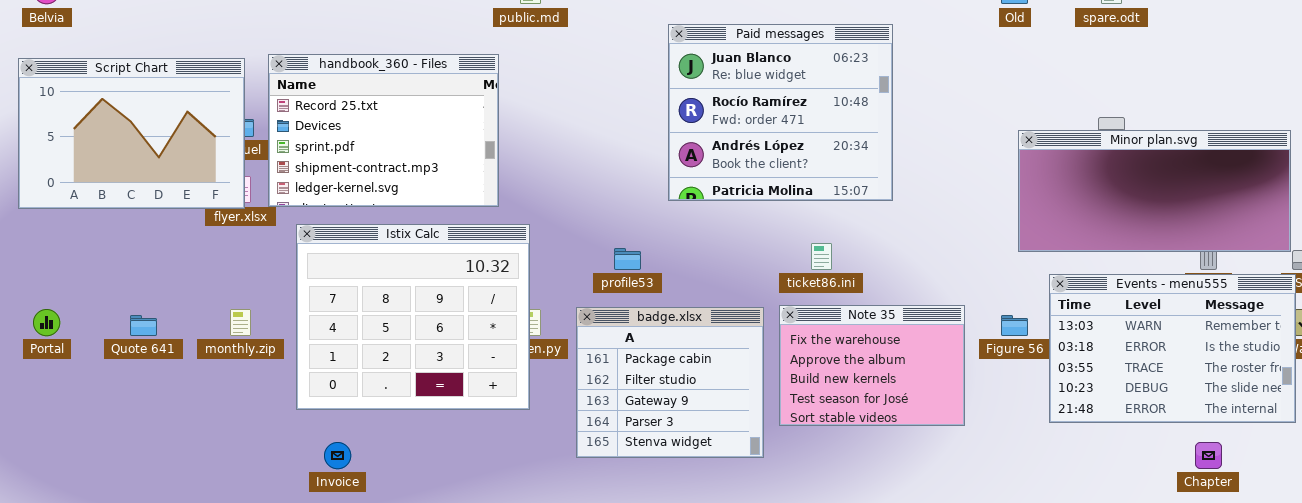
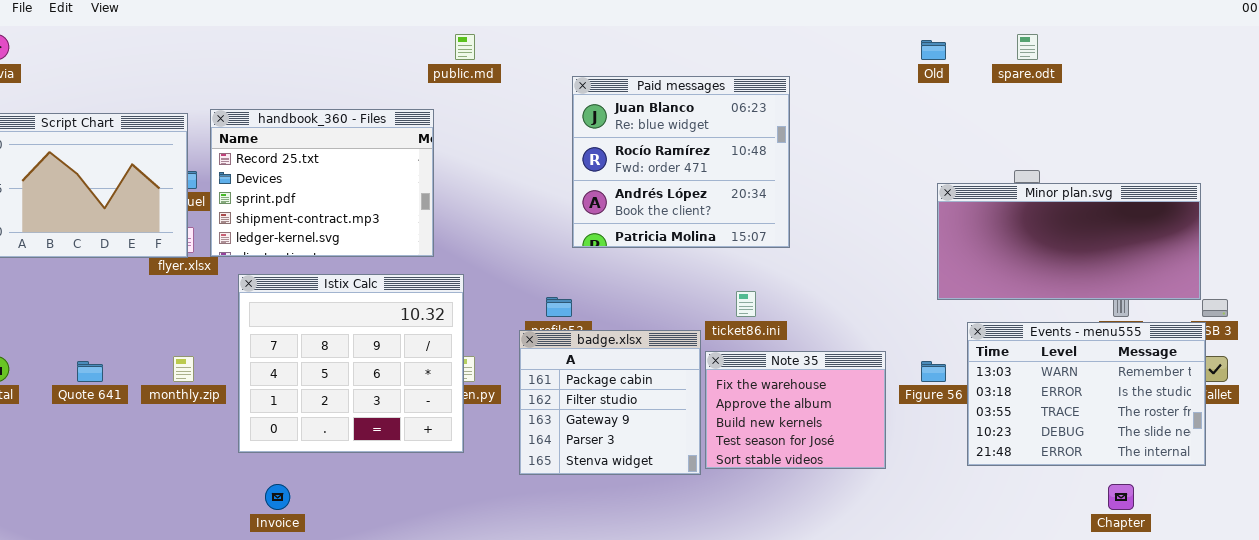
Paid messages: [668,24,893,201] -> [572,76,790,248], moved
badge.xlsx: [576,307,764,458] -> [519,330,701,475], moved

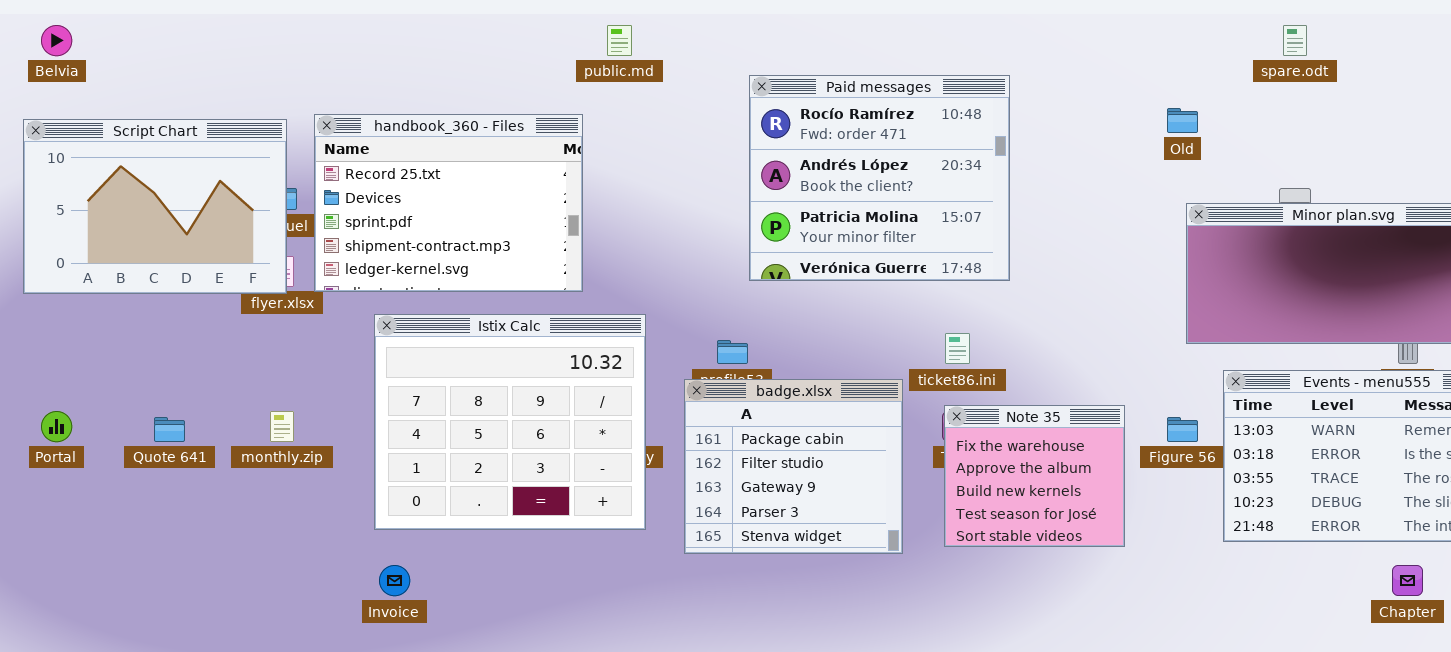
Old: [921,40,946,60] -> [1167,108,1198,133], moved
Paid messages: [572,76,790,248] -> [749,75,1010,281], scrolled down 1 row
Istix Calc: [238,274,464,453] -> [374,314,646,530], moved
Note 35: [705,351,886,469] -> [944,405,1125,547], resized

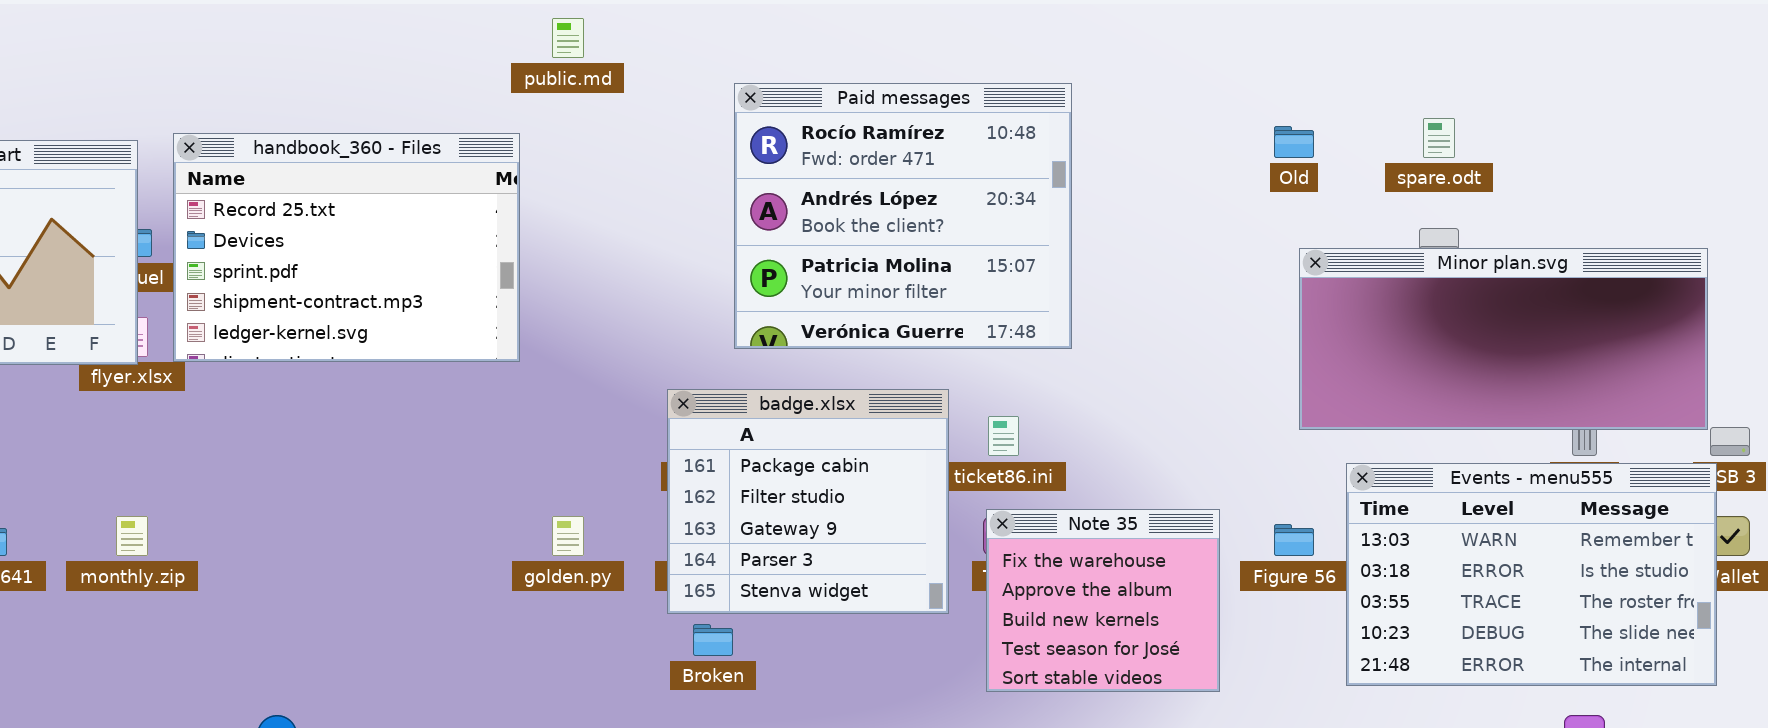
spare.odt: [1283,25,1307,56] -> [1423,118,1455,158], moved
Istix Calc: [374,314,646,530] -> none, closed
badge.xlsx: [684,379,903,554] -> [667,389,949,614], moved

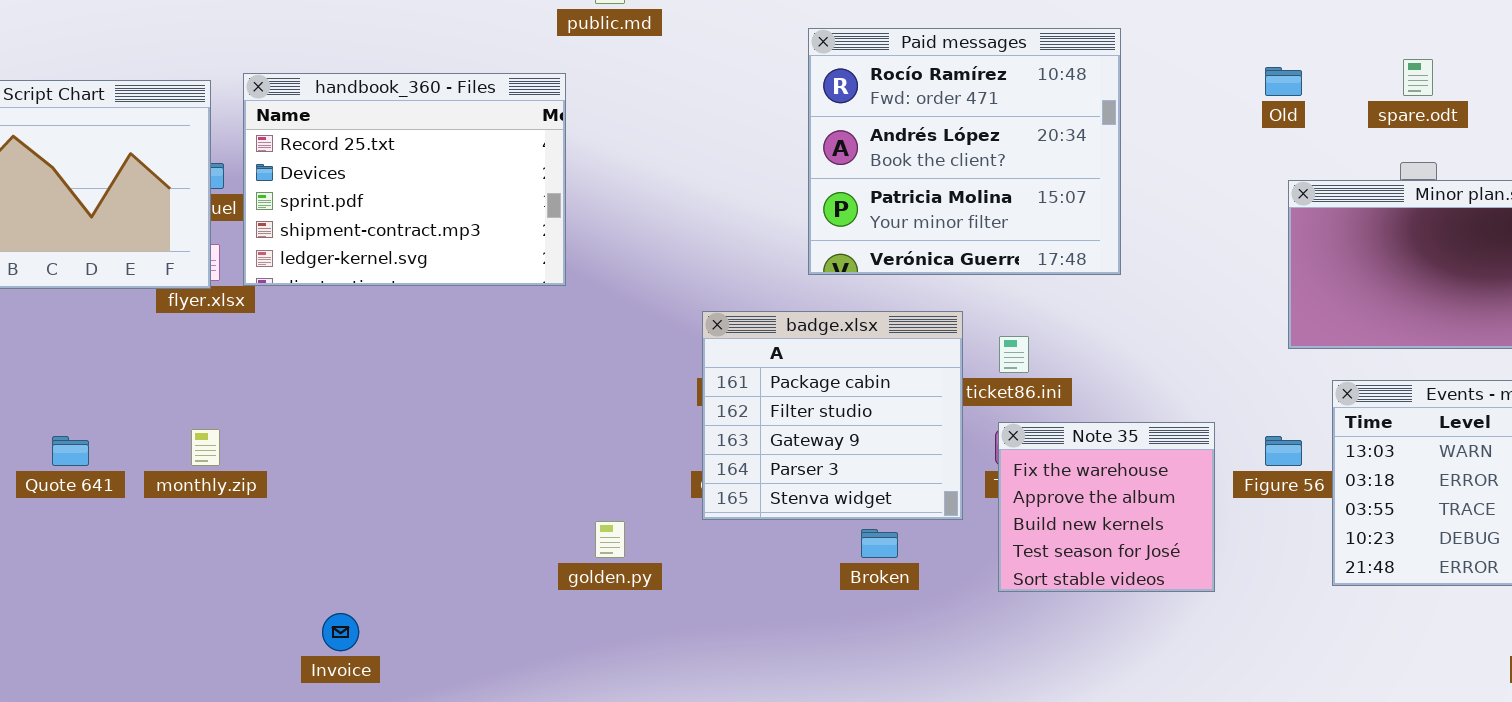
Paid messages: [734,83,1072,349] -> [808,28,1121,275], moved
golden.py: [552,516,584,556] -> [595,521,625,558], moved
Broken: [693,624,733,656] -> [861,529,898,558], moved

